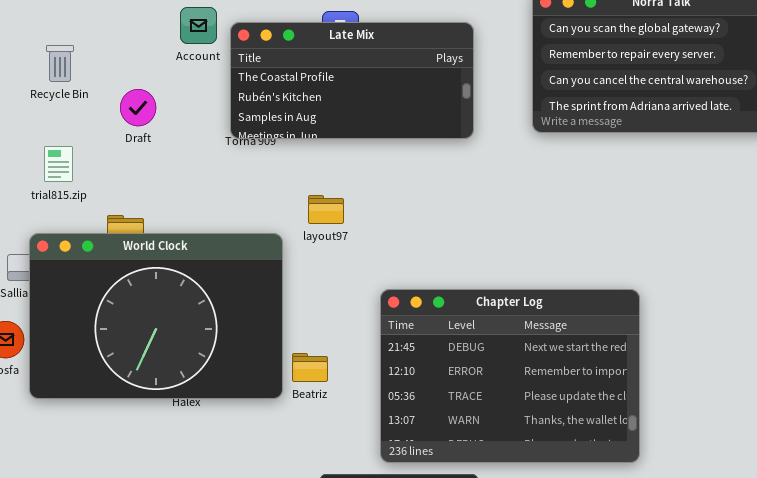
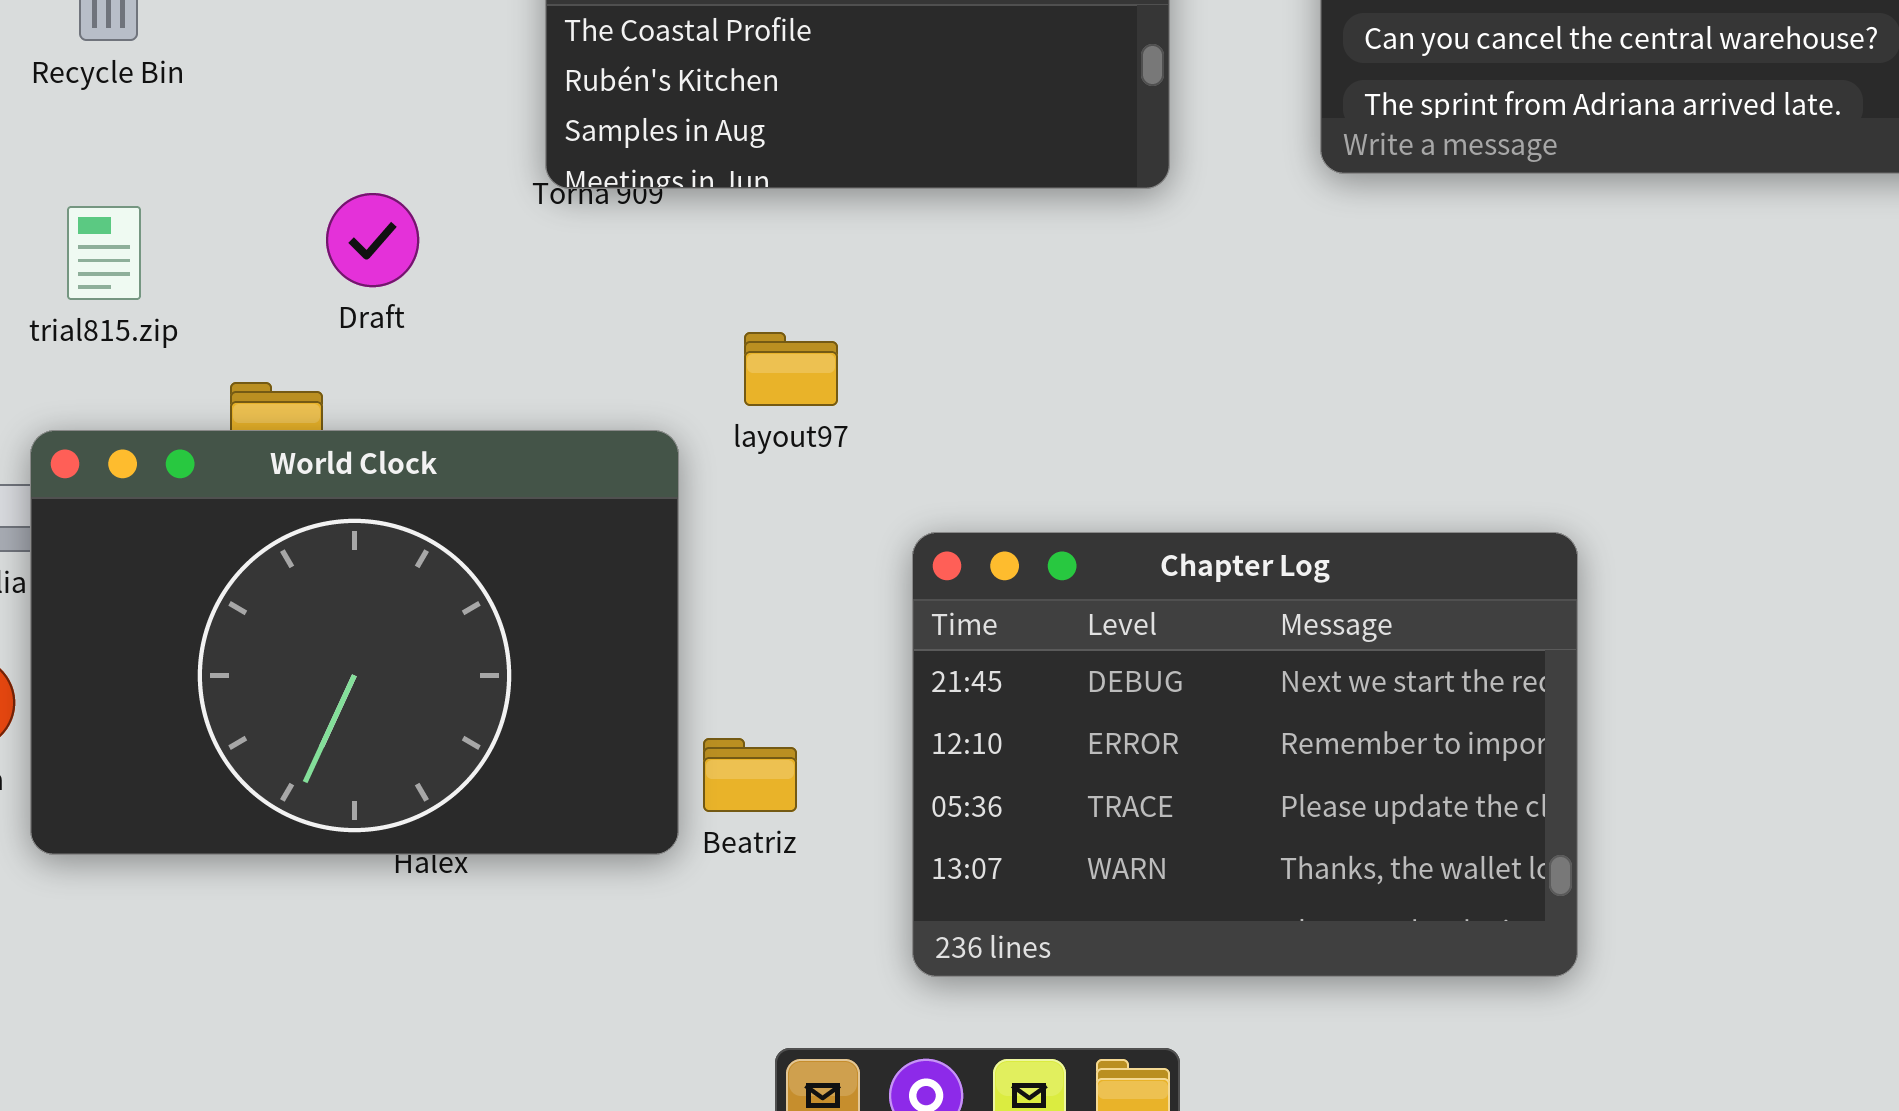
Draft: [120,89,156,126] -> [326,193,419,287], moved
Chapter Log: [380,289,640,463] -> [912,532,1578,977], moved

